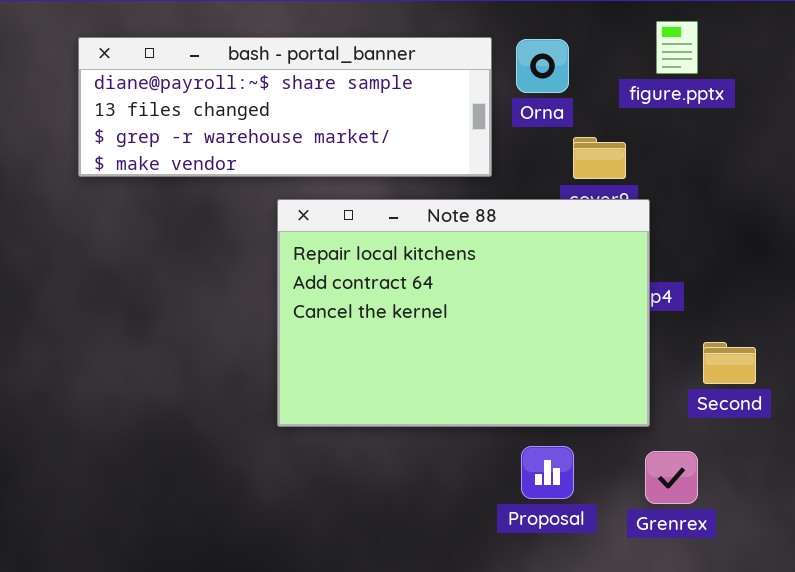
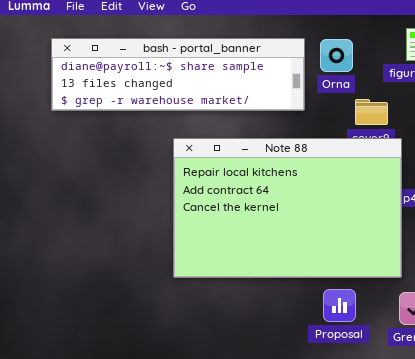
bash - portal_banner: [78,37,492,177] -> [51,38,305,111], resized

